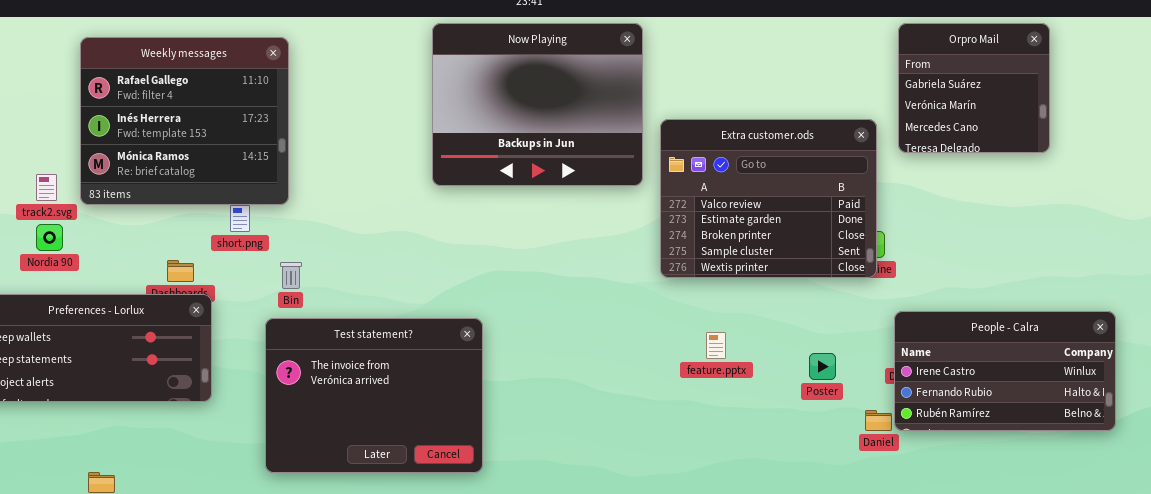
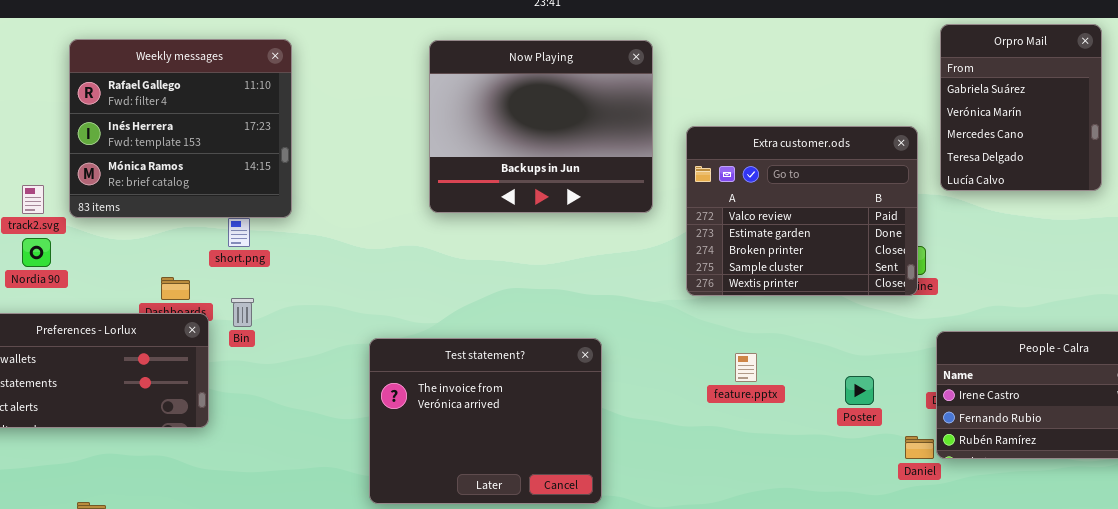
Orpro Mail: [898,23,1050,153] -> [940,24,1102,191], resized
Now Playing: [432,23,643,186] -> [429,40,653,213], moved
Bin: [280,262,302,289] -> [231,298,254,327], moved
Test statement?: [265,318,483,473] -> [369,338,602,504], moved

